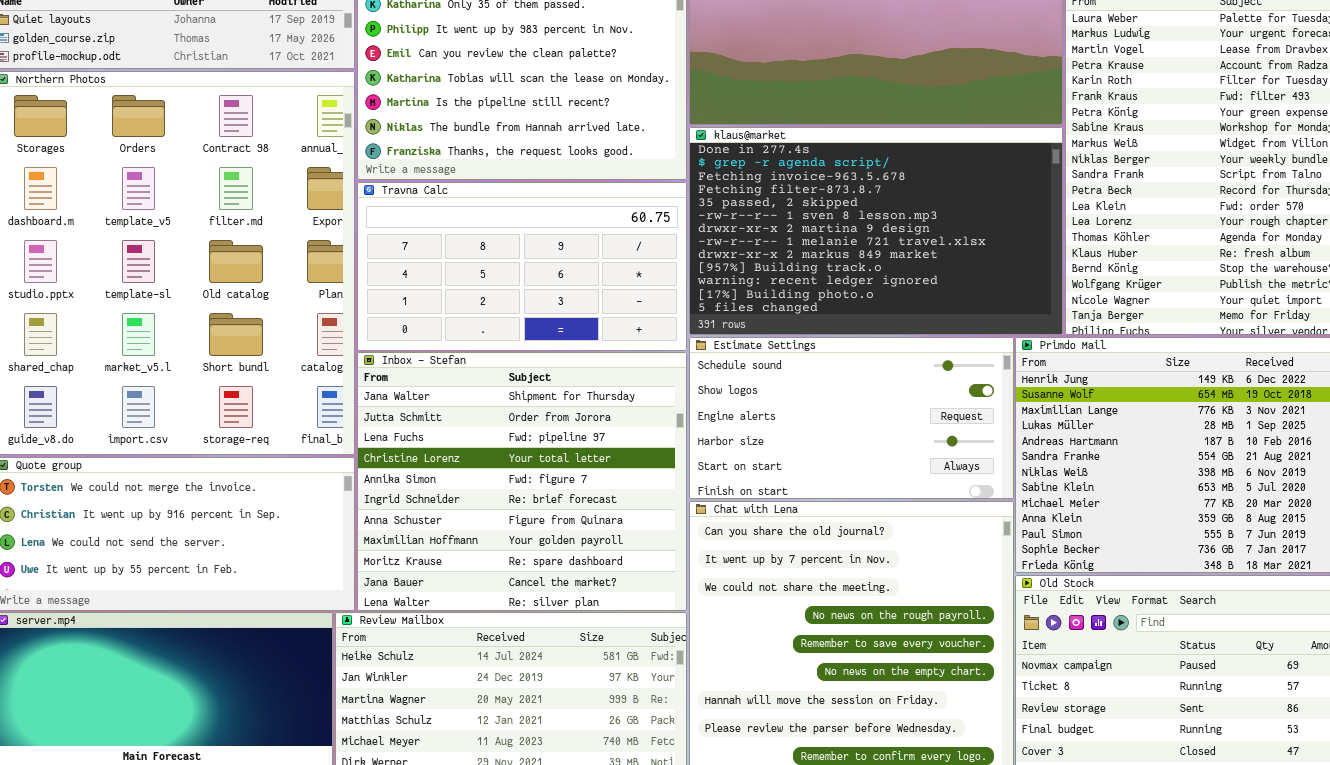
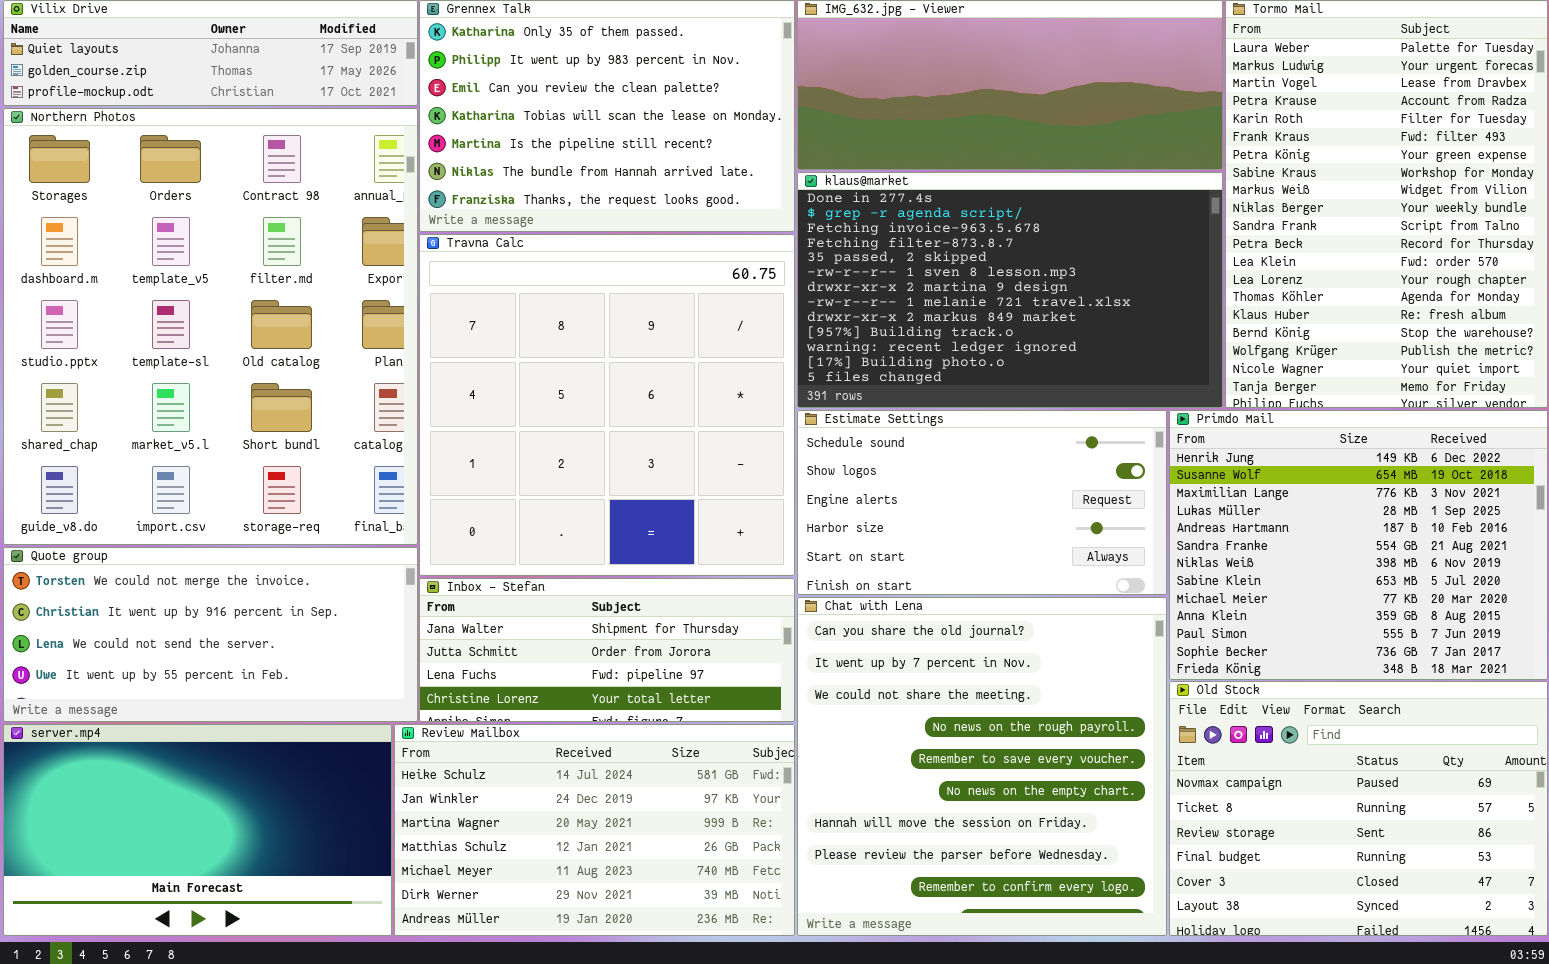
Travna Calc: [357,182,687,351] -> [419,234,795,576], resized
Inbox - Stefan: [357,352,687,611] -> [419,578,795,722], resized

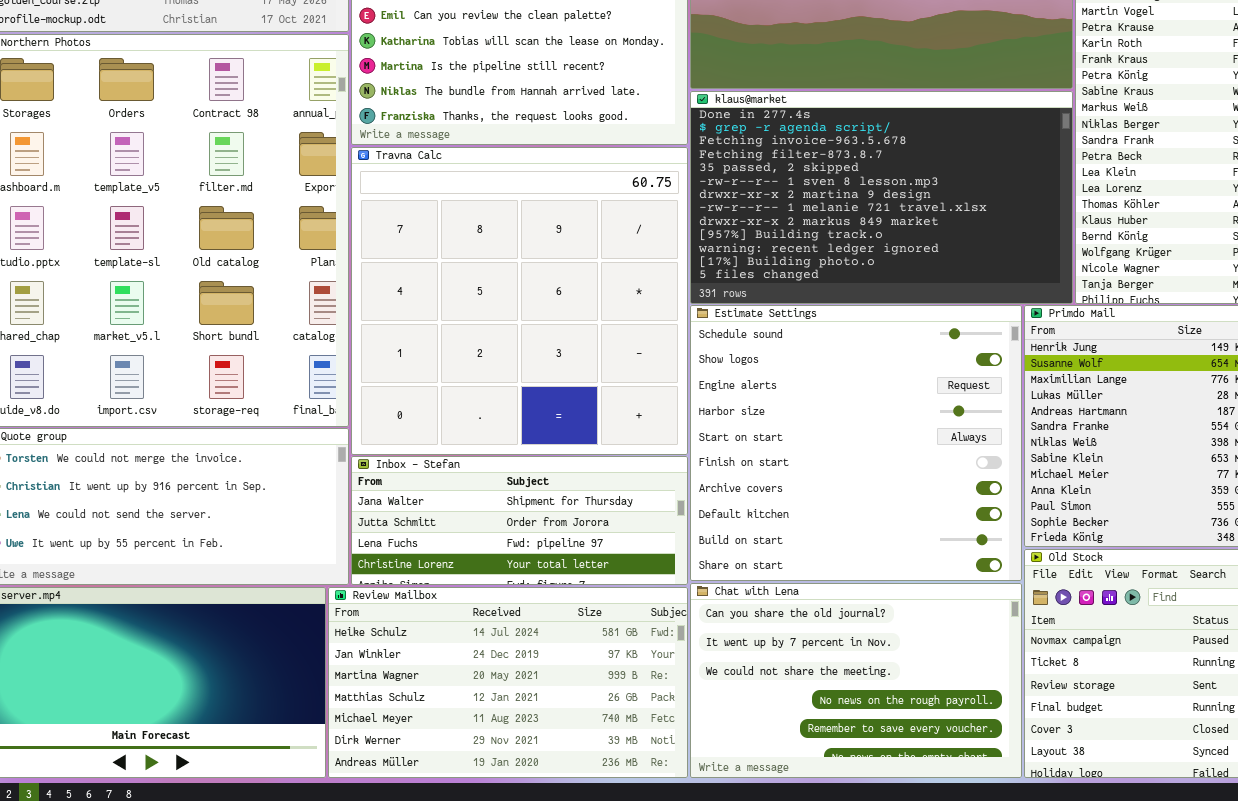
Estimate Settings: [797,410,1167,595] -> [690,305,1022,581], resized
Chat with Lena: [797,597,1167,936] -> [690,583,1022,778], resized

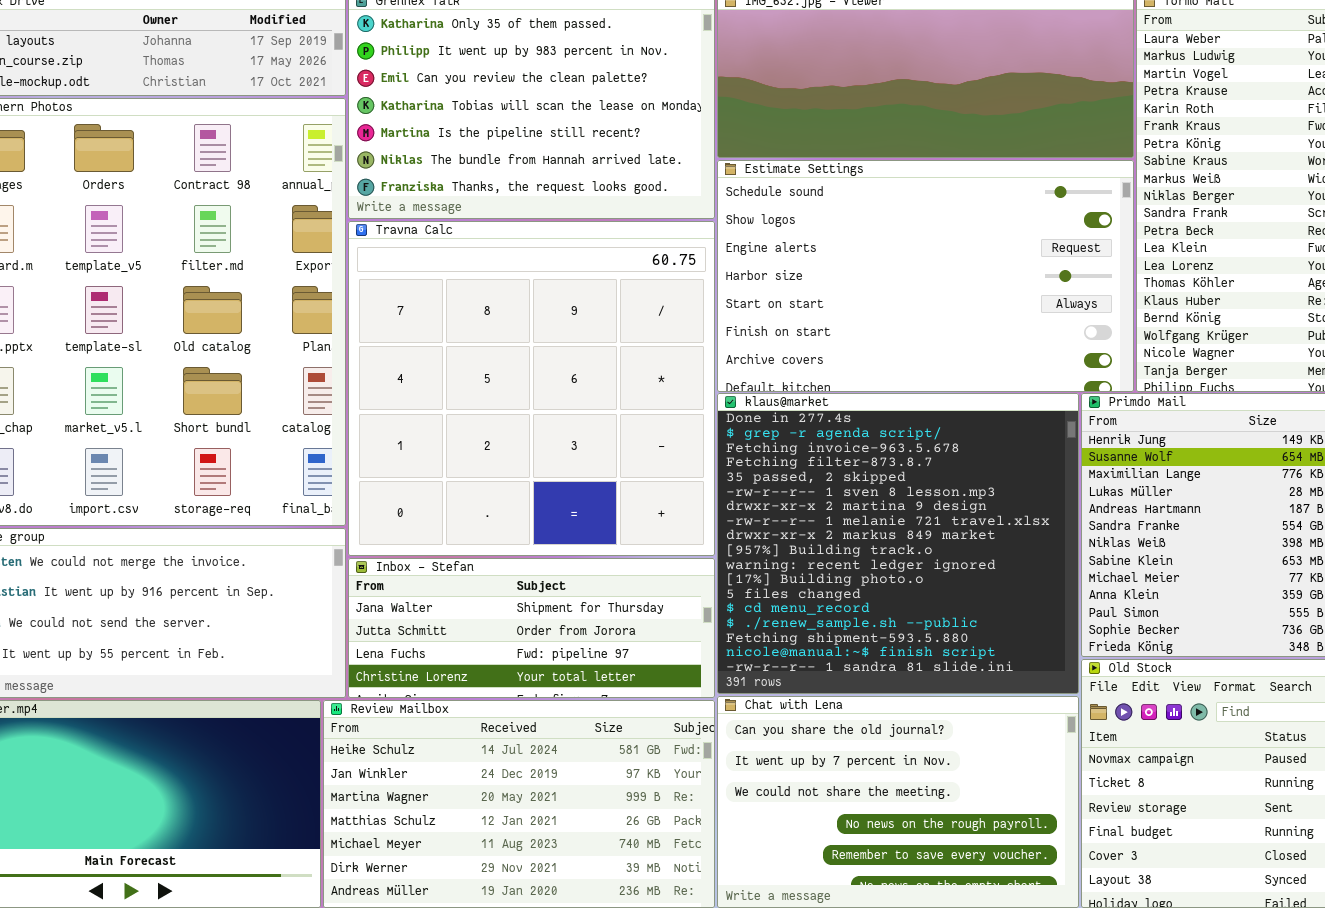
klaus@market: [690,91,1073,304] -> [717,393,1079,694], moved, resized
Estimate Settings: [690,305,1022,581] -> [717,160,1134,392], moved, resized

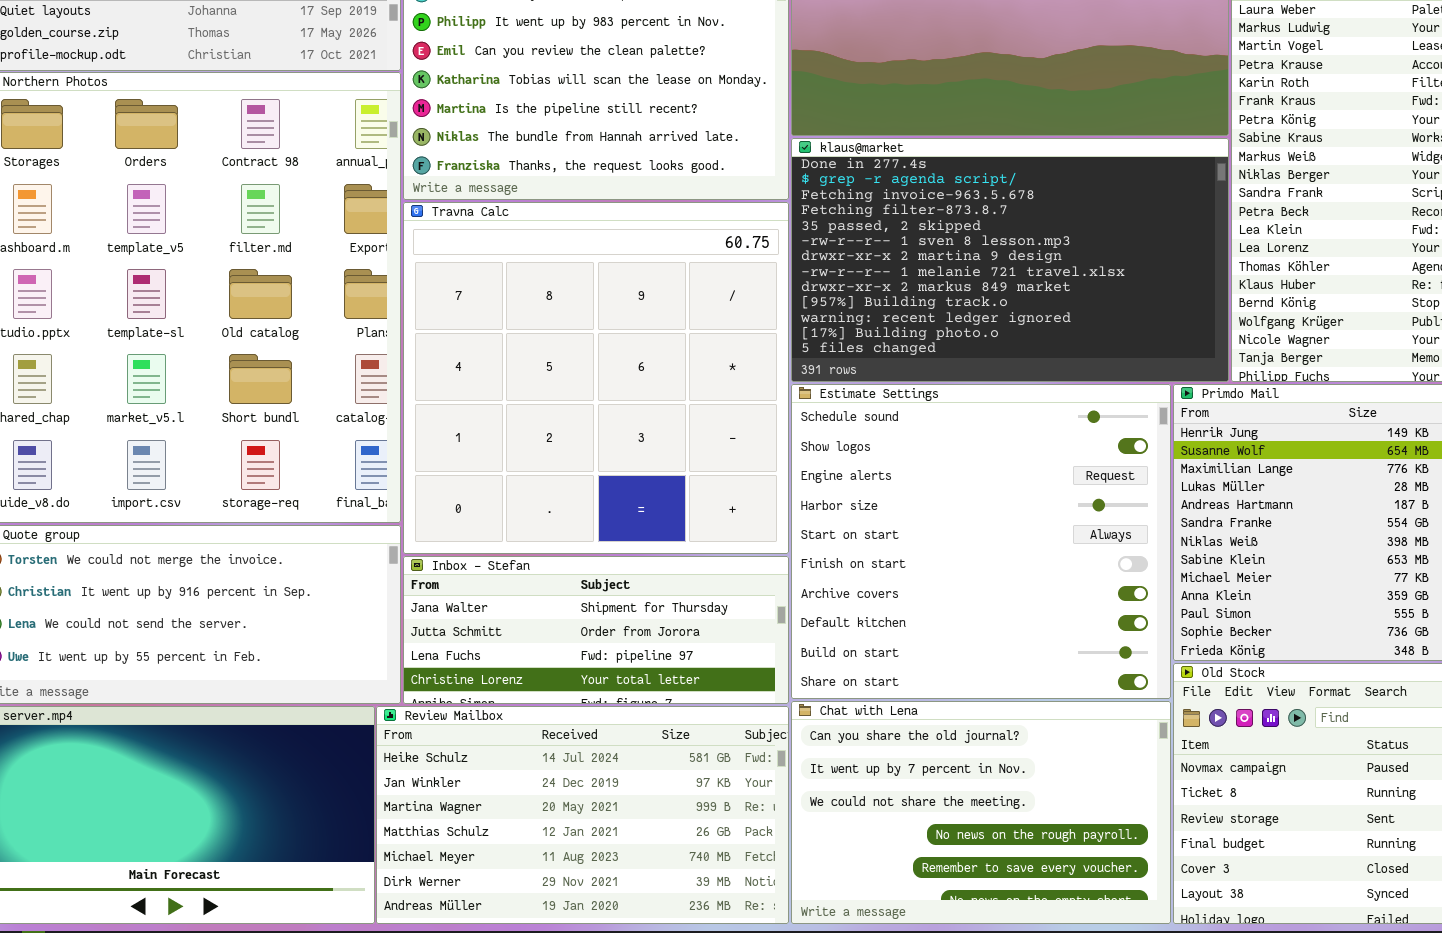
Estimate Settings: [717,160,1134,392] -> [791,384,1171,699], moved, resized
klaus@market: [717,393,1079,694] -> [791,138,1229,382], moved, resized

